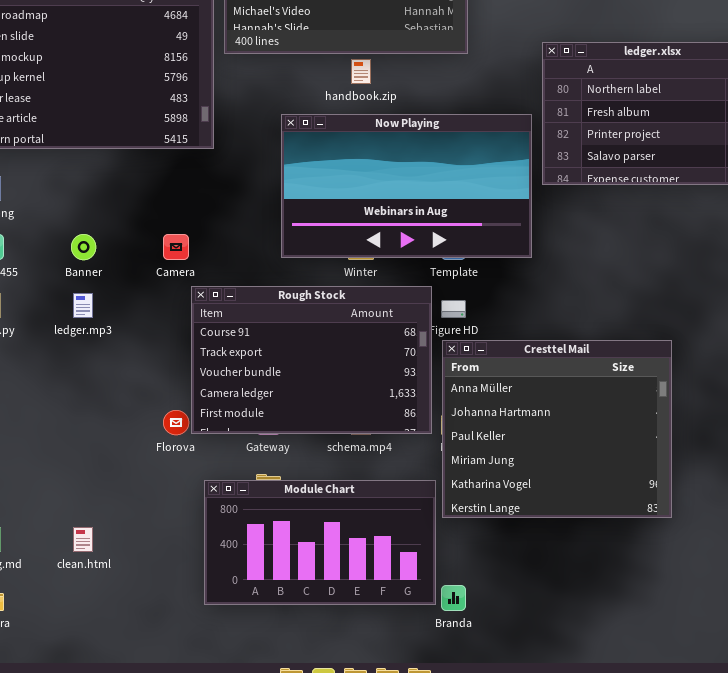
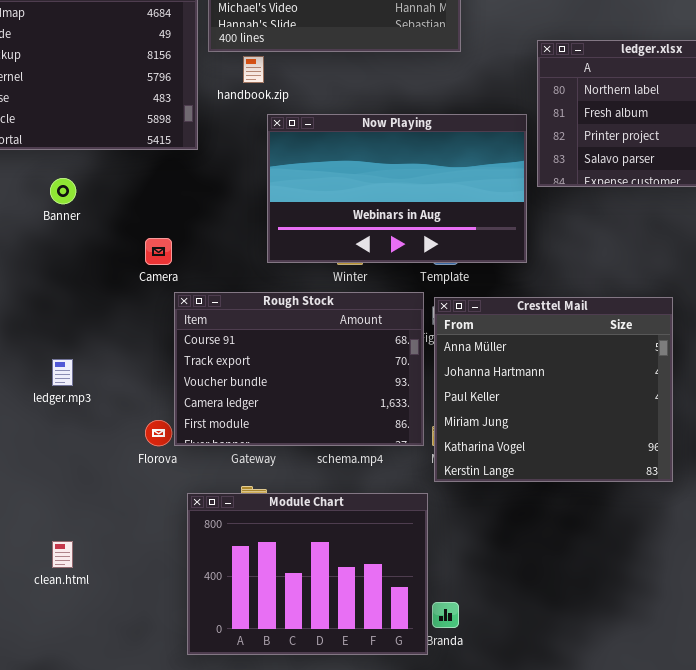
handbook.zip: [351,59,371,84] -> [243,56,264,83], moved
Banner: [71,234,96,260] -> [50,178,76,204], moved
ledger.mp3: [73,293,93,318] -> [52,359,73,386], moved
Cresttel Mail: [442,340,672,518] -> [434,297,673,482], moved
Module Chart: [204,480,436,605] -> [187,493,428,655], resized

